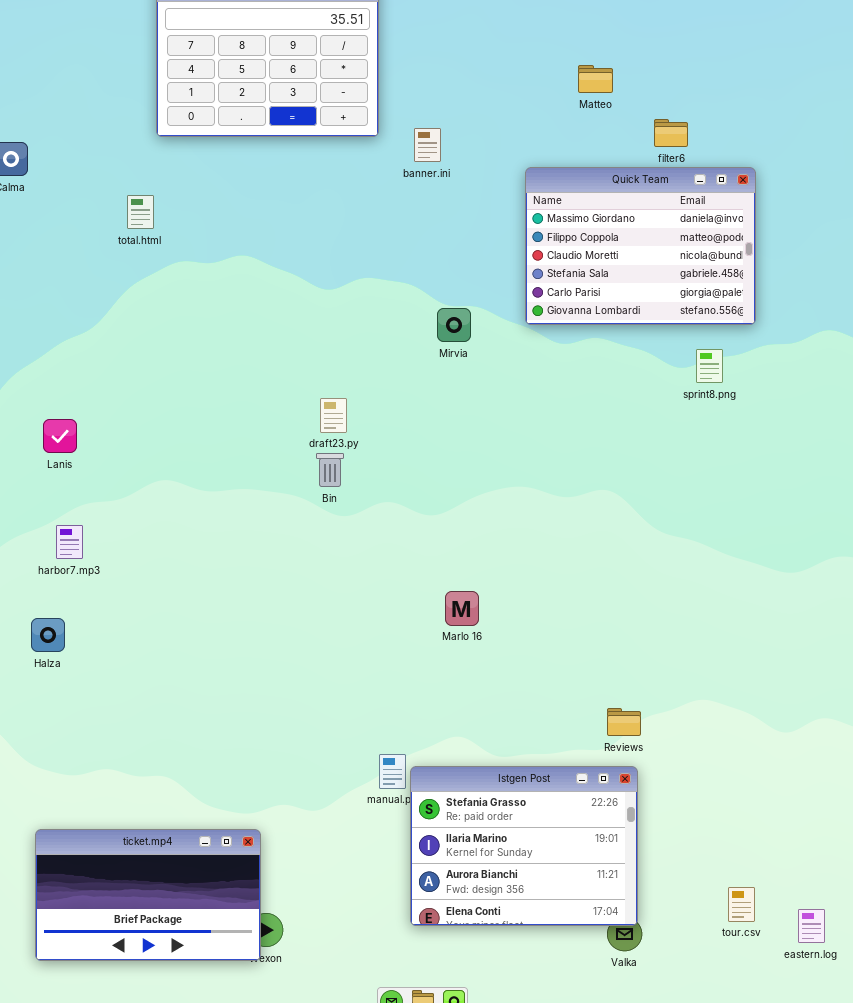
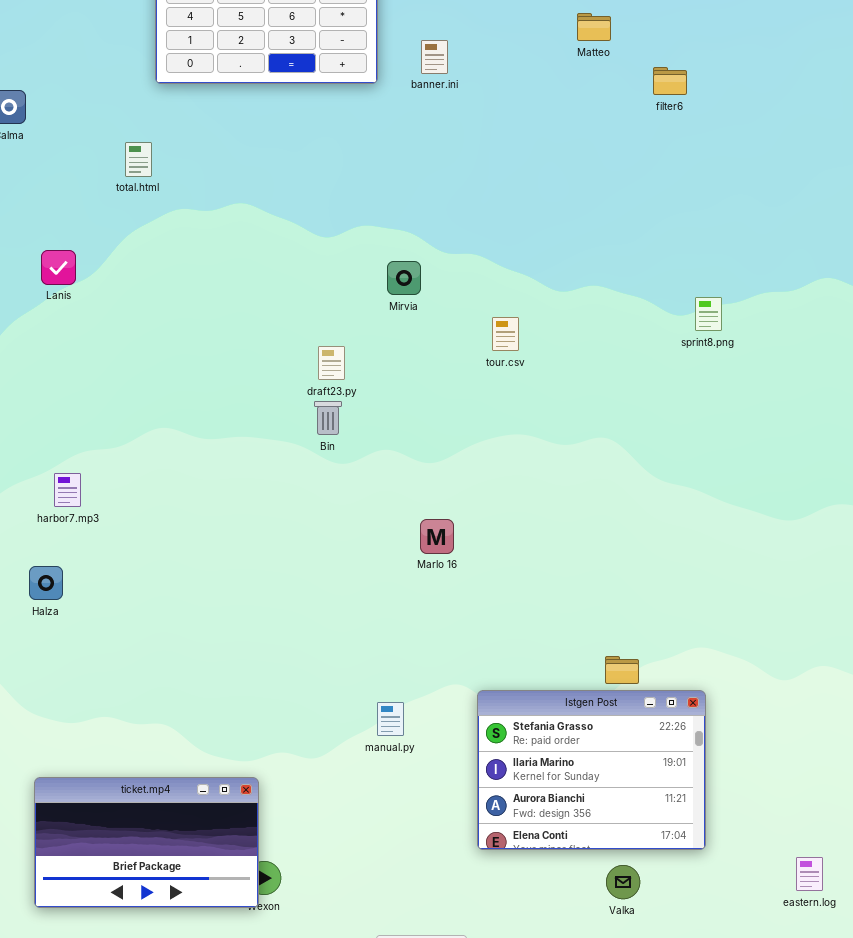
banner.ini: [414,128,441,162] -> [421,40,448,74], moved
Quick Team: [525,167,756,325] -> none, closed
Mirvia: [437,308,471,342] -> [387,261,421,295], moved
Lanis: [43,419,77,453] -> [41,250,76,285], moved
Marlo 16: [445,591,479,626] -> [420,519,454,554], moved
Istgen Post: [410,766,638,926] -> [477,690,706,850], moved
tour.csv: [728,887,755,922] -> [492,317,519,351], moved

